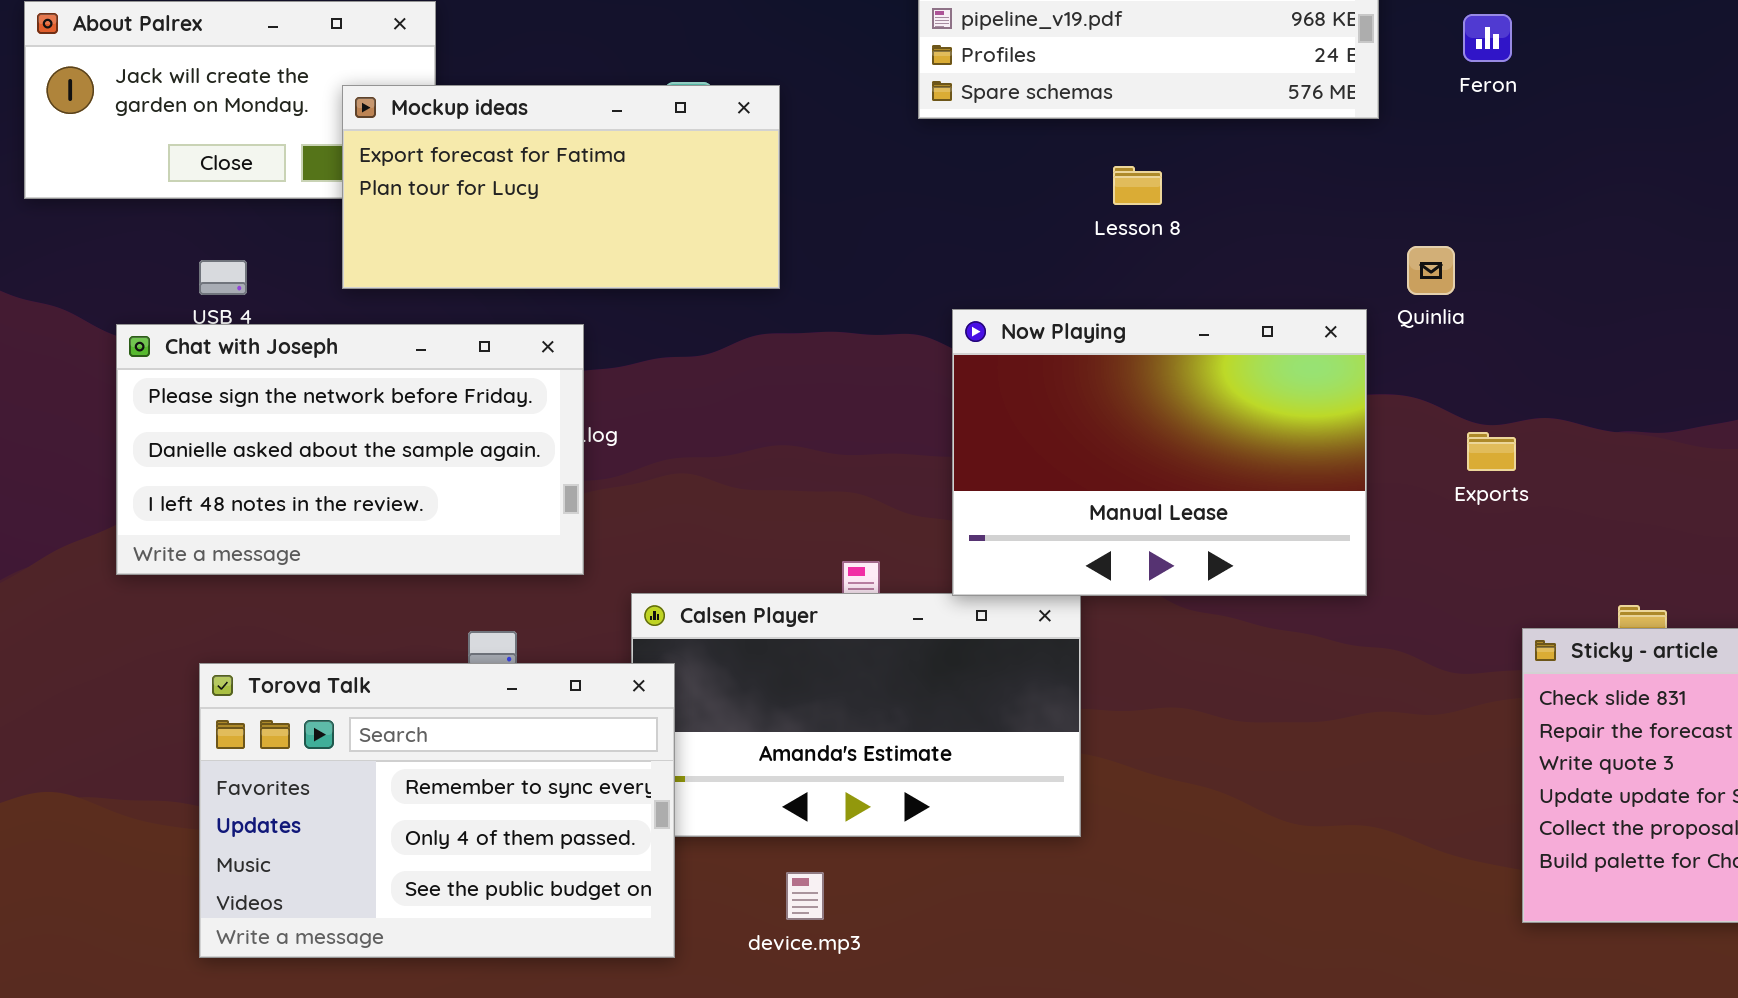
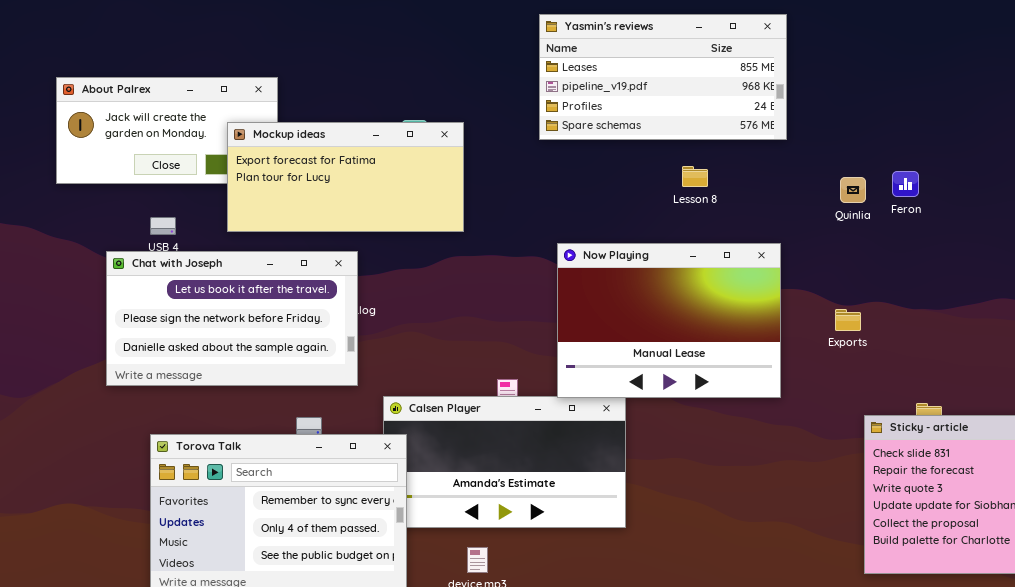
Feron: [1463,14,1512,62] -> [892,171,919,197], moved
Lesson 8: [1113,166,1162,205] -> [682,166,708,187], moved
Quinlia: [1407,246,1455,295] -> [840,177,866,203], moved
Chat with Joseph: [116,324,584,575] -> [106,251,358,386], scrolled up 1 row

